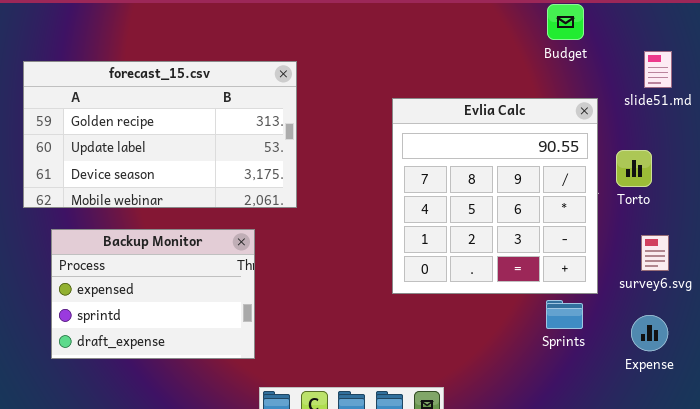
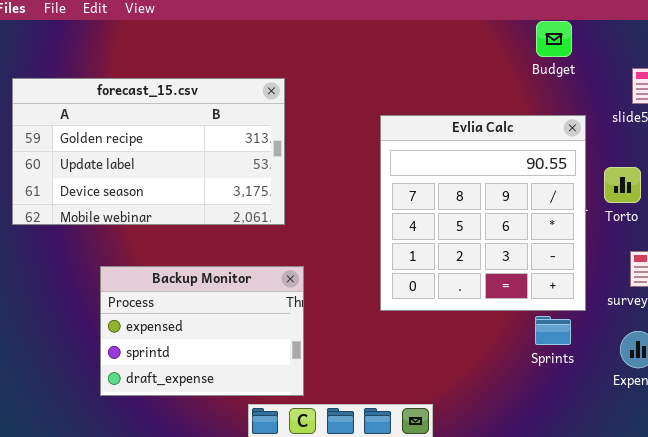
Backup Monitor: [51,229,255,359] -> [100,266,304,396], moved

